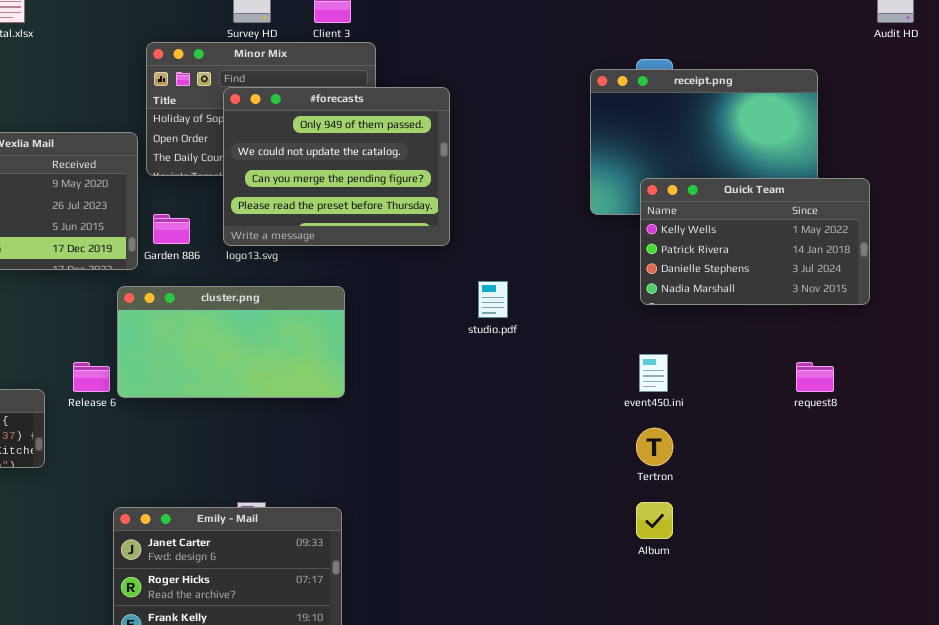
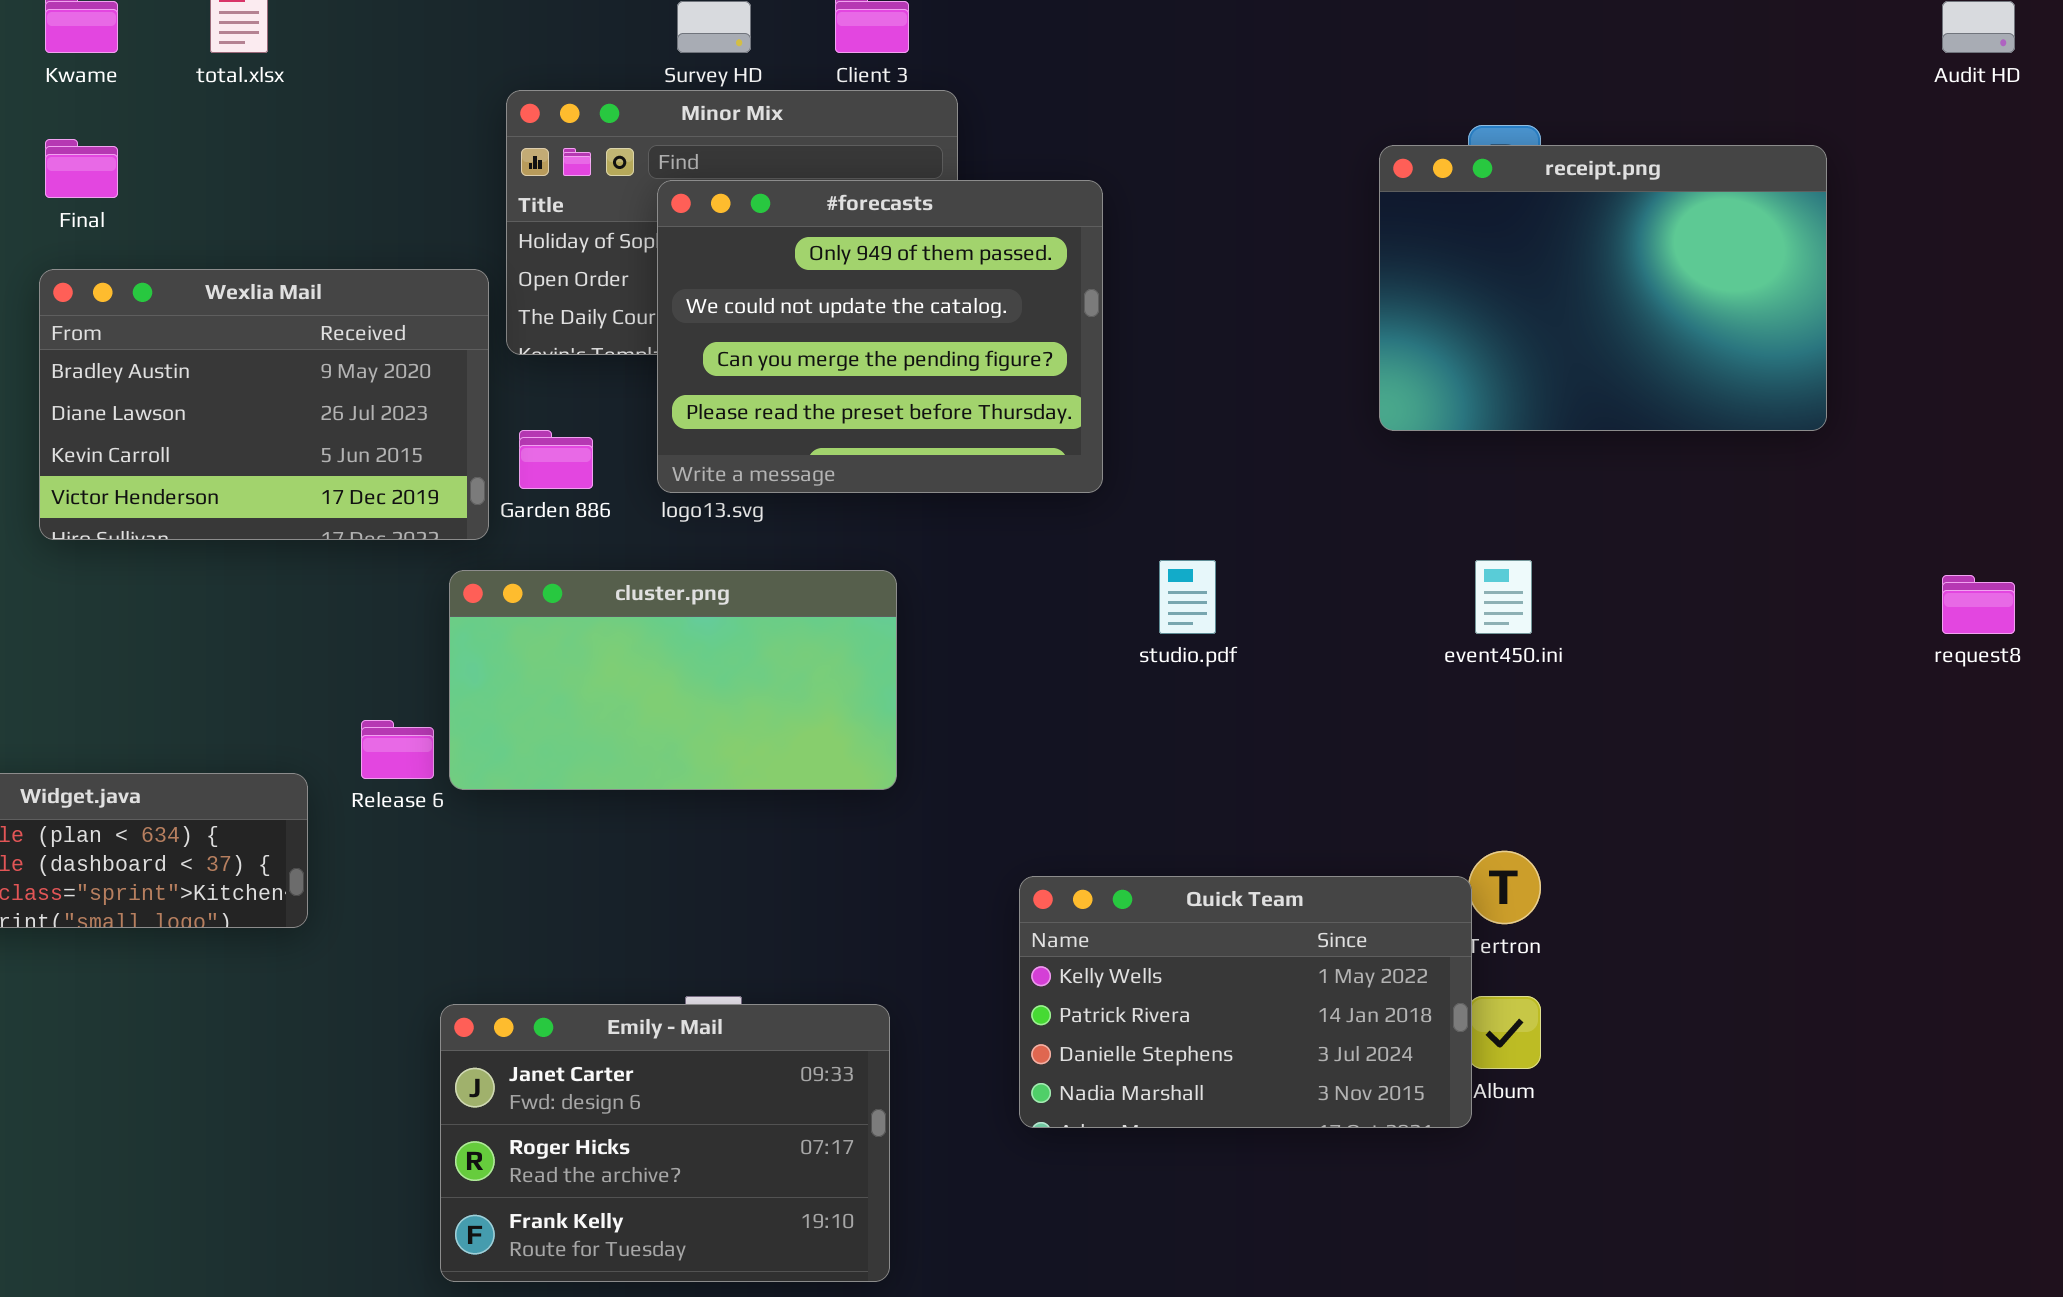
Quick Team: [640,178,870,305] -> [1019,876,1472,1128], moved
event450.ini: [639,354,668,392] -> [1475,560,1532,634], moved
request8: [796,362,834,392] -> [1942,575,2015,634], moved

